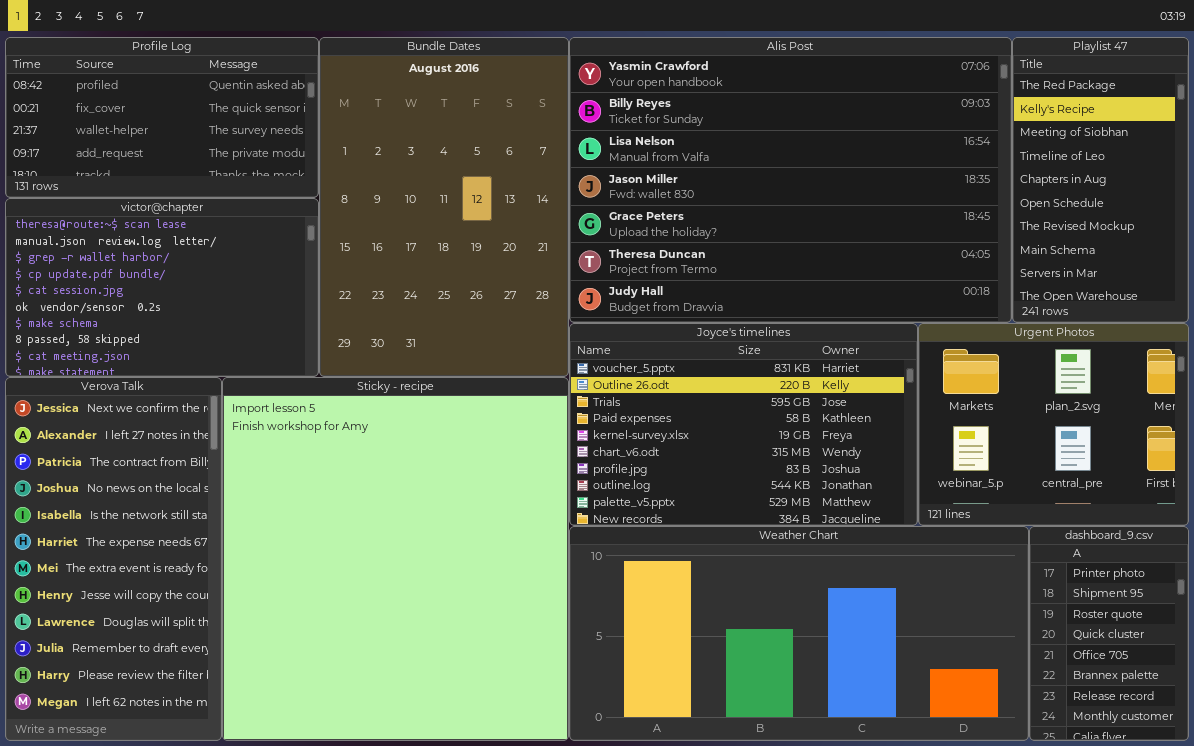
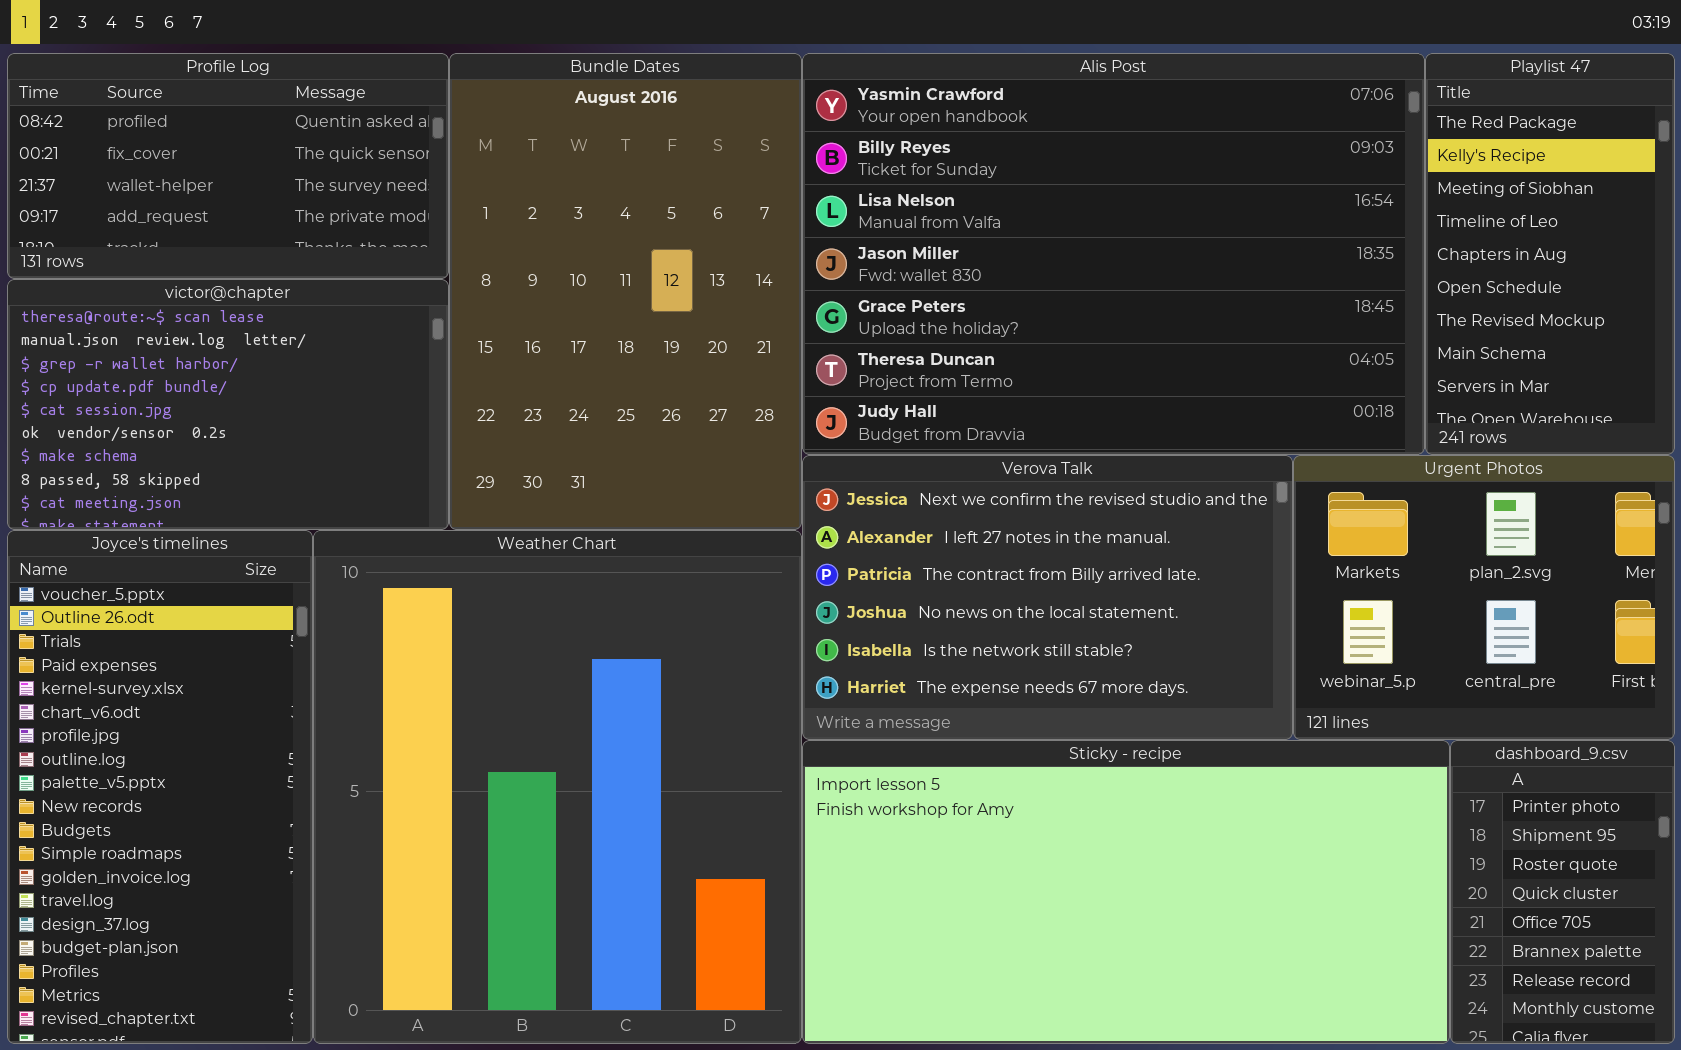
Joyce's timelines: [569,323,918,526] -> [7,530,313,1044], moved, resized
Verova Talk: [5,377,222,741] -> [802,455,1293,740], moved, resized
Sticky - recipe: [222,377,569,741] -> [802,740,1450,1044], moved, resized
Weather Chart: [569,526,1029,741] -> [313,530,802,1044], moved, resized

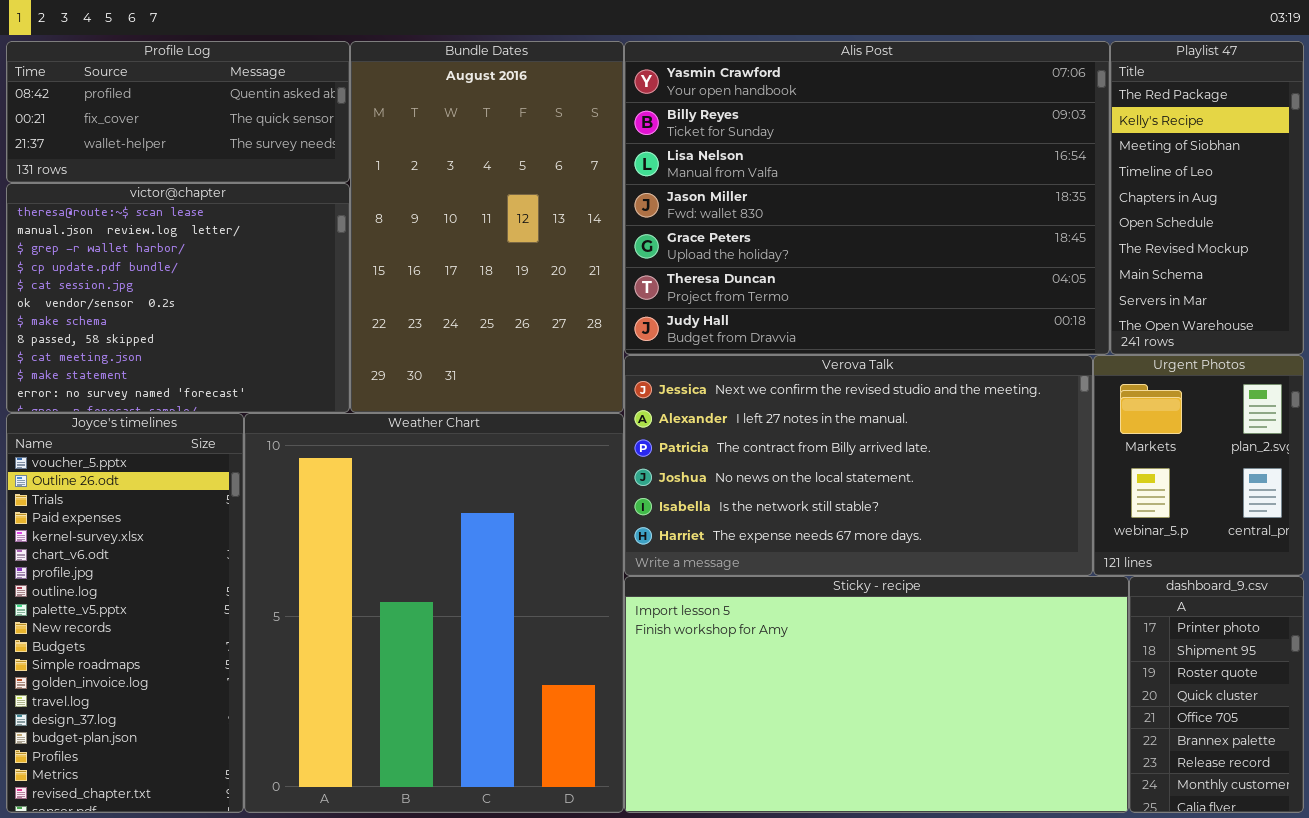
Profile Log: [7,53,449,279] -> [6,41,350,183], resized
victor@chapter: [7,279,449,530] -> [6,183,350,413], resized
Verova Talk: [802,455,1293,740] -> [624,355,1093,576], resized
Urgent Photos: [1293,455,1675,740] -> [1093,355,1304,576], resized

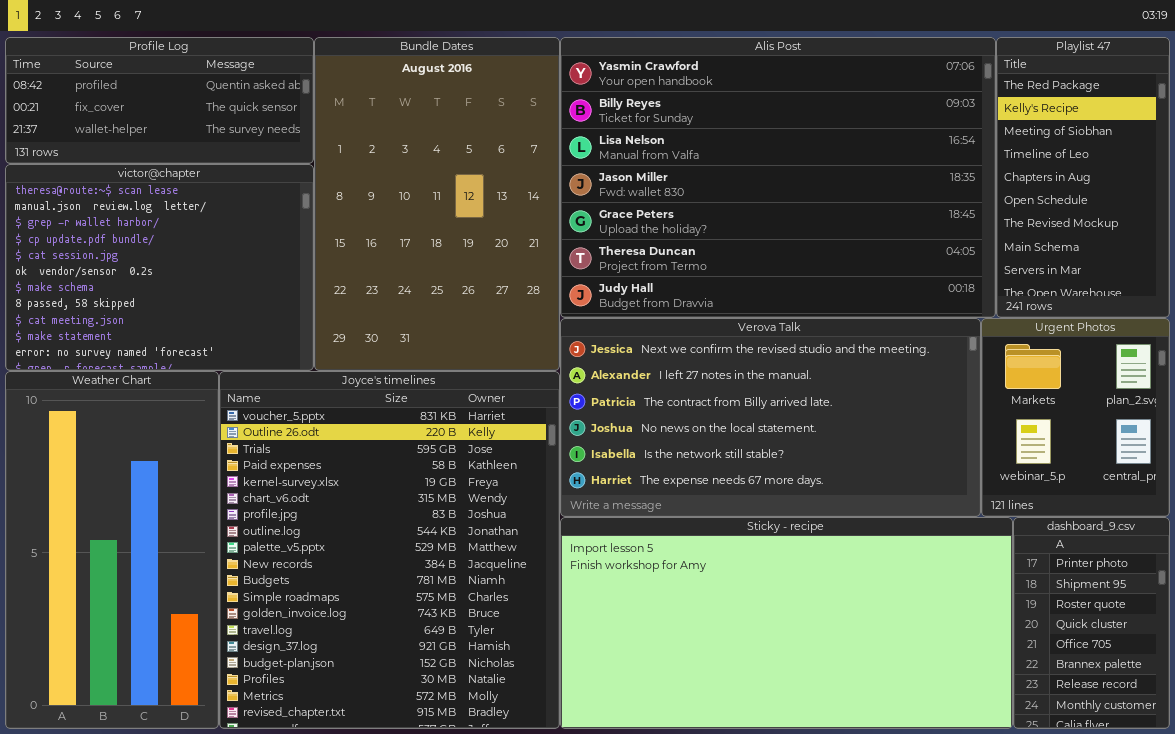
Joyce's timelines: [6,413,244,813] -> [219,371,560,729], moved, resized
Weather Chart: [244,413,624,813] -> [5,371,219,729], moved, resized

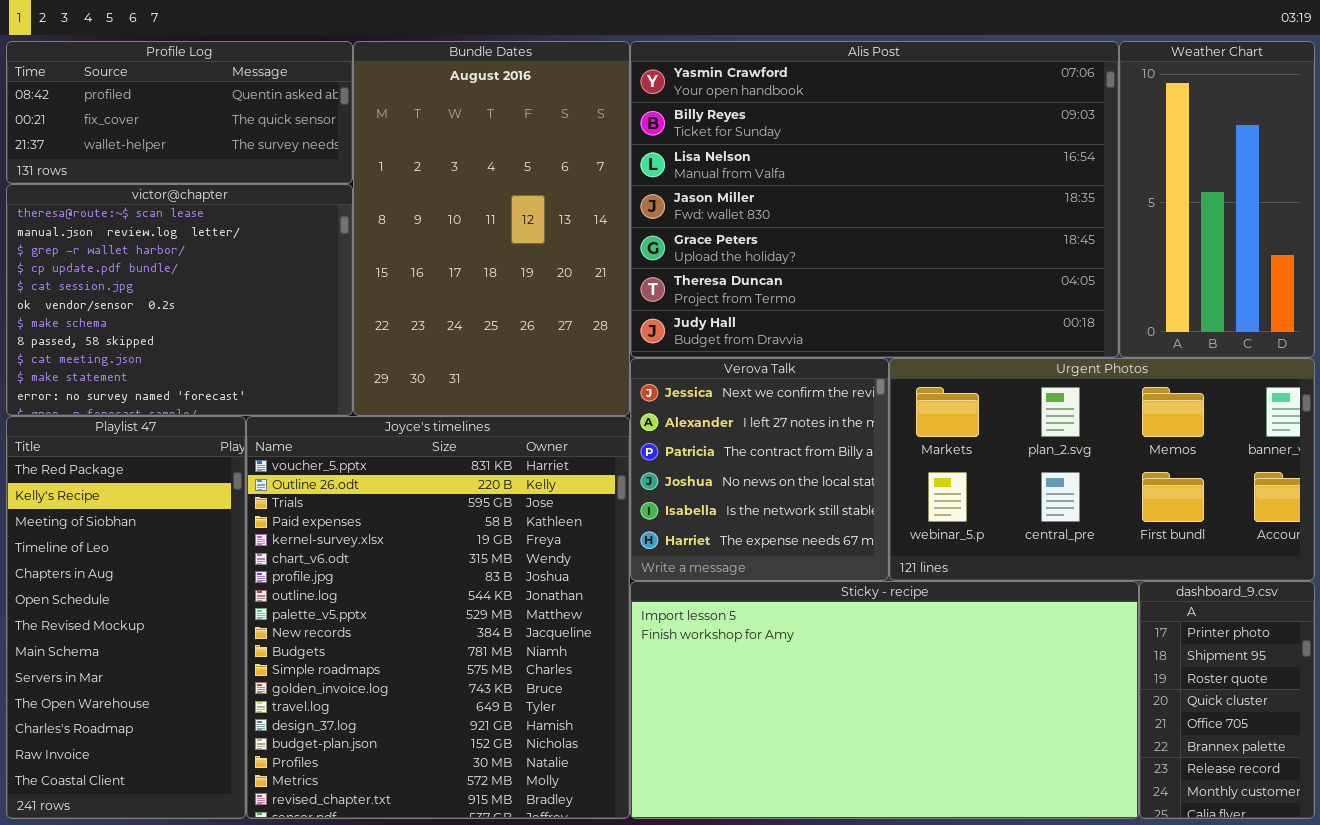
Playlist 47: [996,37,1170,318] -> [6,416,246,819], moved, resized
Verova Talk: [560,318,981,517] -> [630,358,889,581], resized
Urgent Photos: [981,318,1170,517] -> [889,358,1315,581], resized
Weather Chart: [5,371,219,729] -> [1119,41,1315,358], moved, resized

